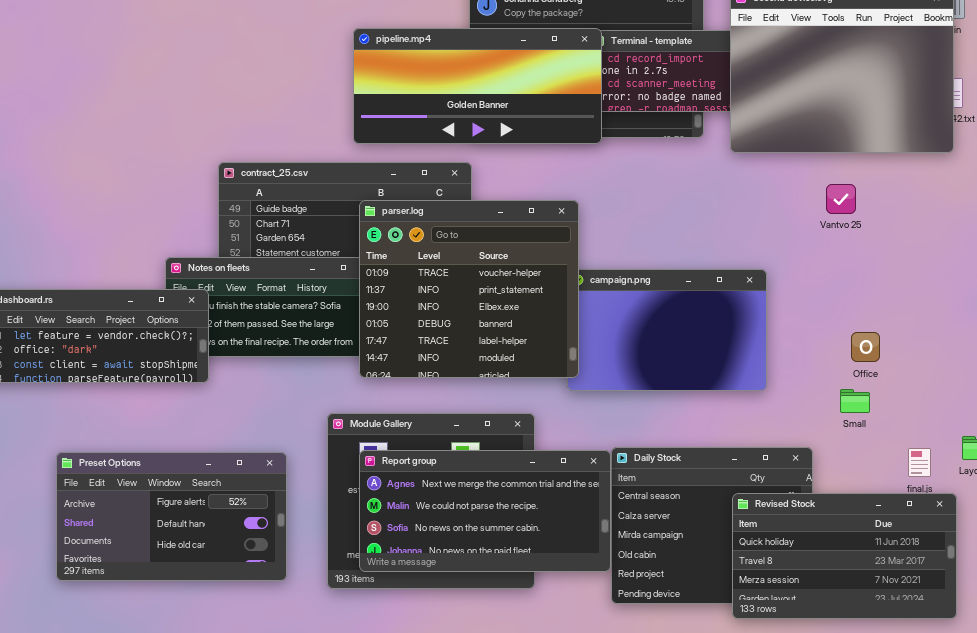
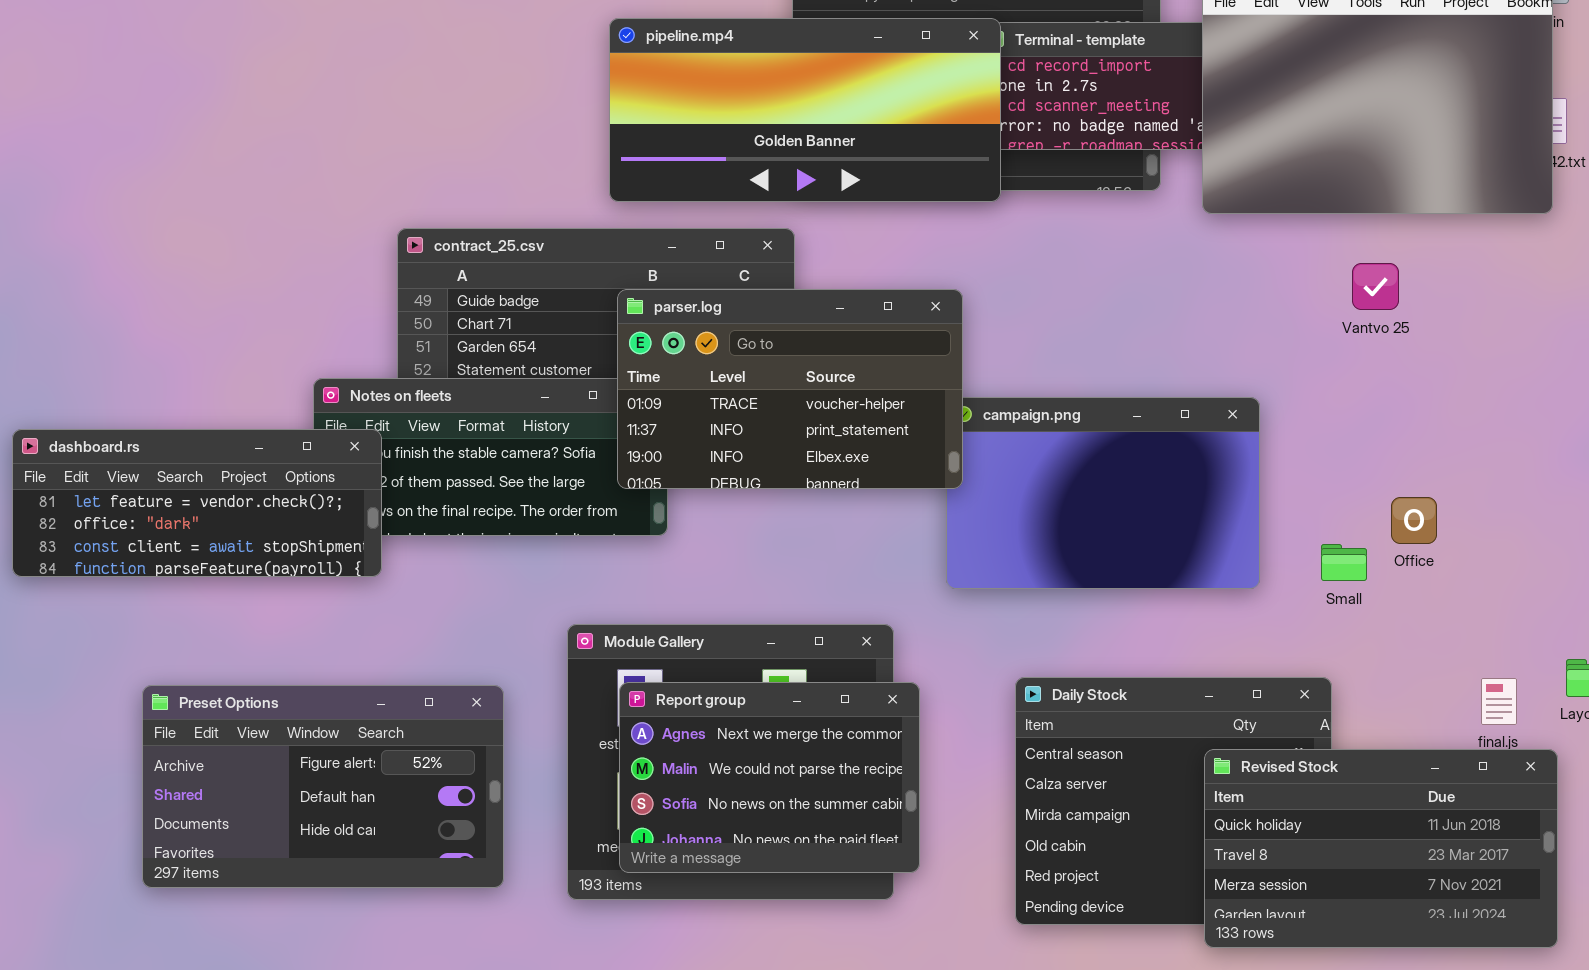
parser.log: [359,200,579,378] -> [617,289,963,489], resized
Small: [840,389,870,413] -> [1321,544,1367,581], moved
Report group: [359,450,611,572] -> [619,682,920,873], resized

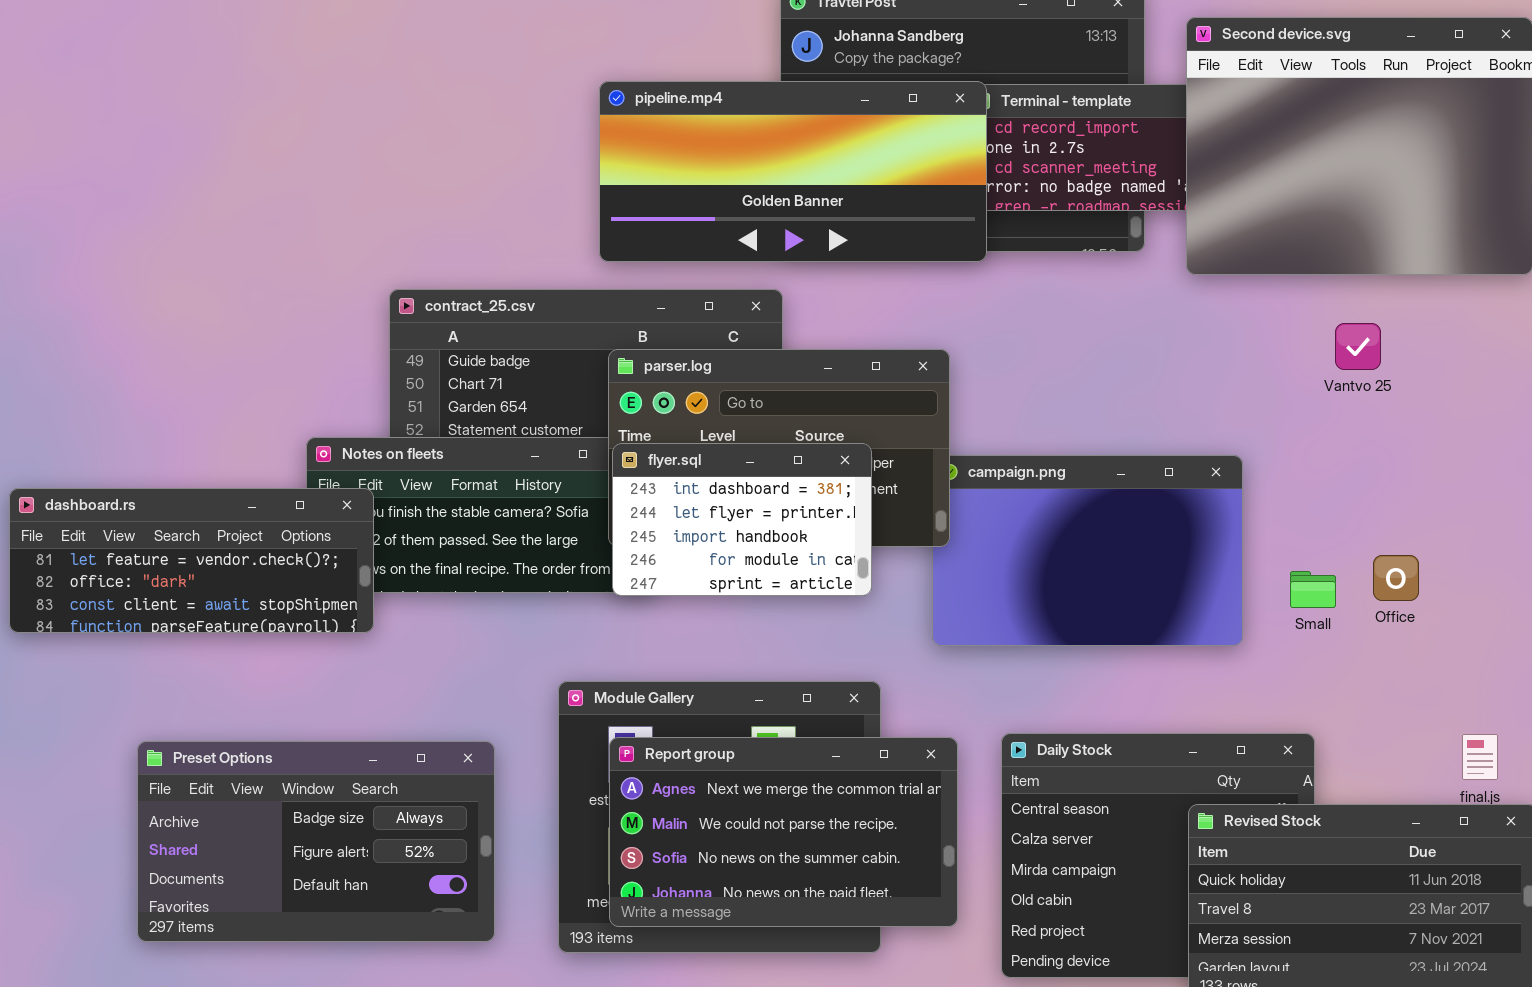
flyer.sql: none -> [612,443,872,596], opened
Small: [1321,544,1367,581] -> [1290,571,1336,608], moved
Report group: [619,682,920,873] -> [609,737,958,927], resized
Preset Options: [142,685,504,888] -> [137,741,495,942], scrolled up 1 row

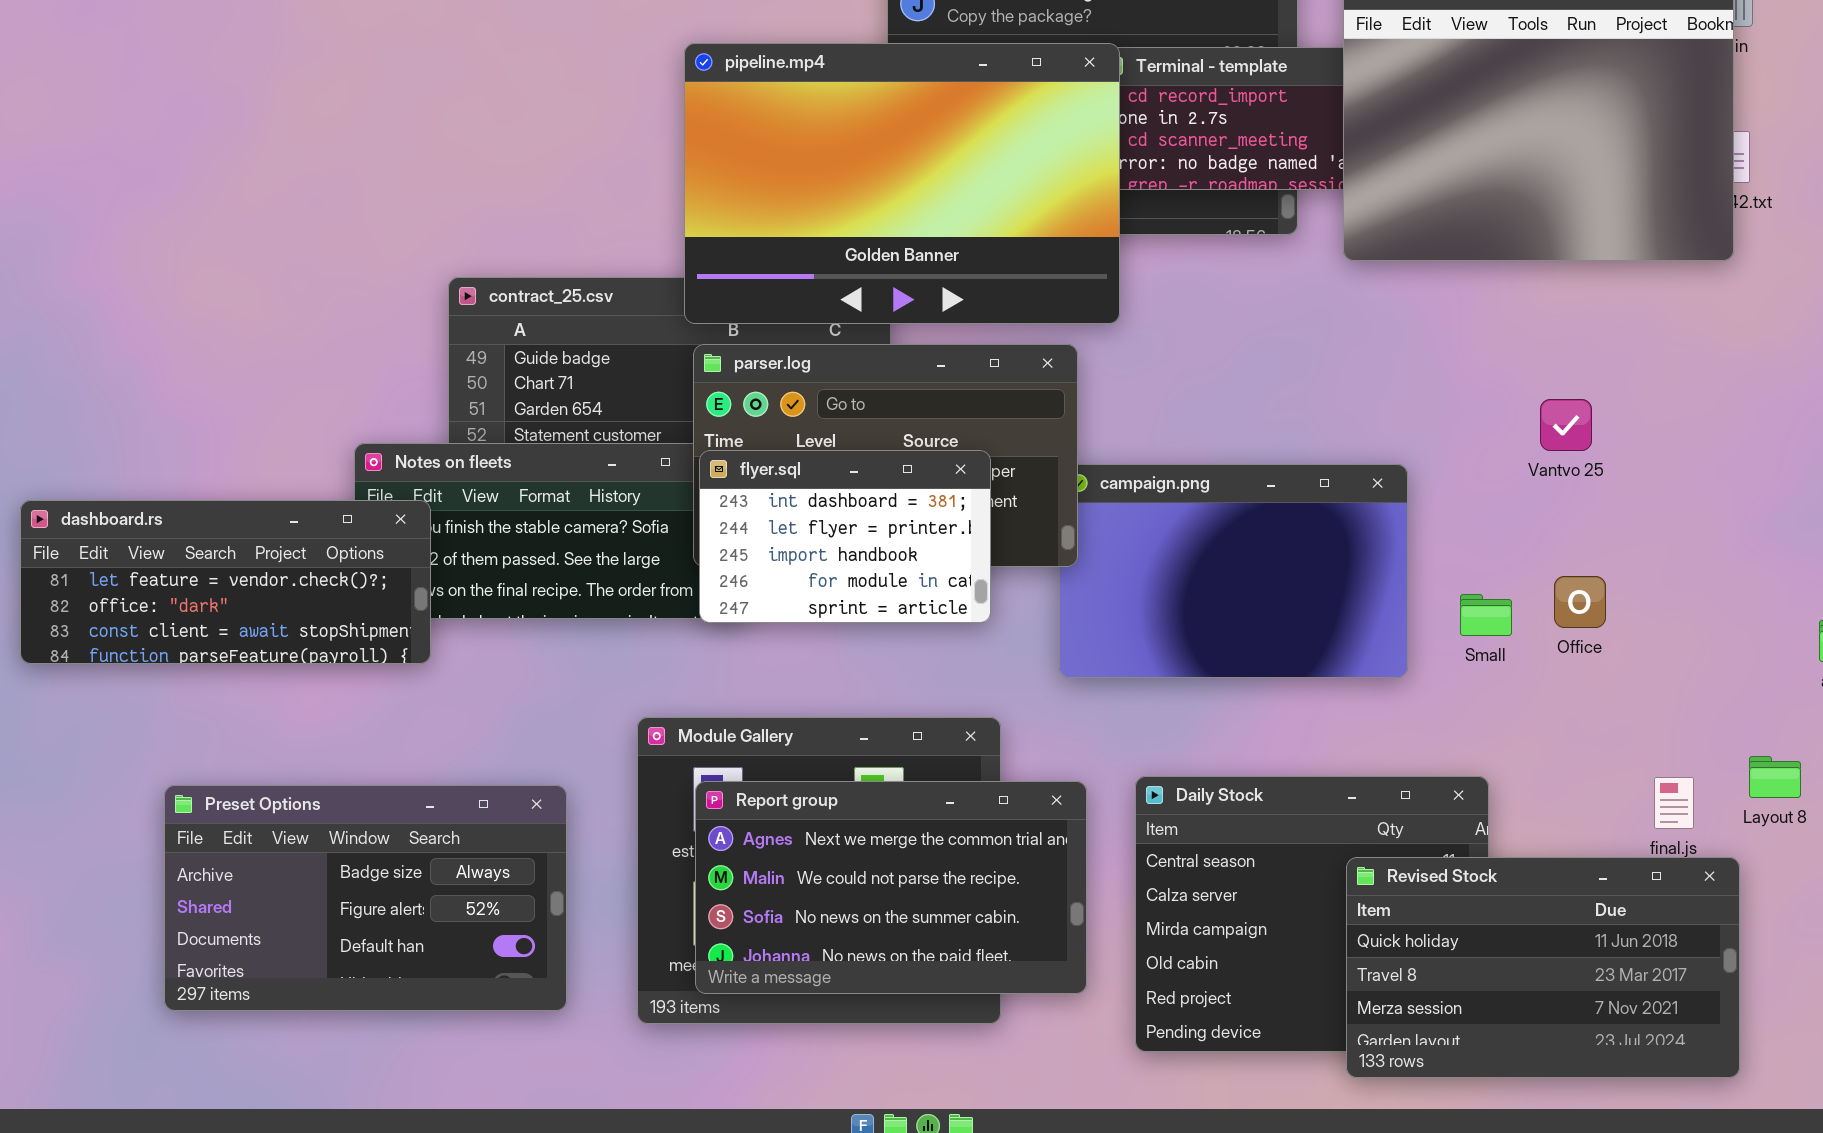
pipeline.mp4: [599,81,987,262] -> [684,43,1120,324], resized
Vantvo 25: [1335,323,1381,370] -> [1540,399,1592,451], moved

